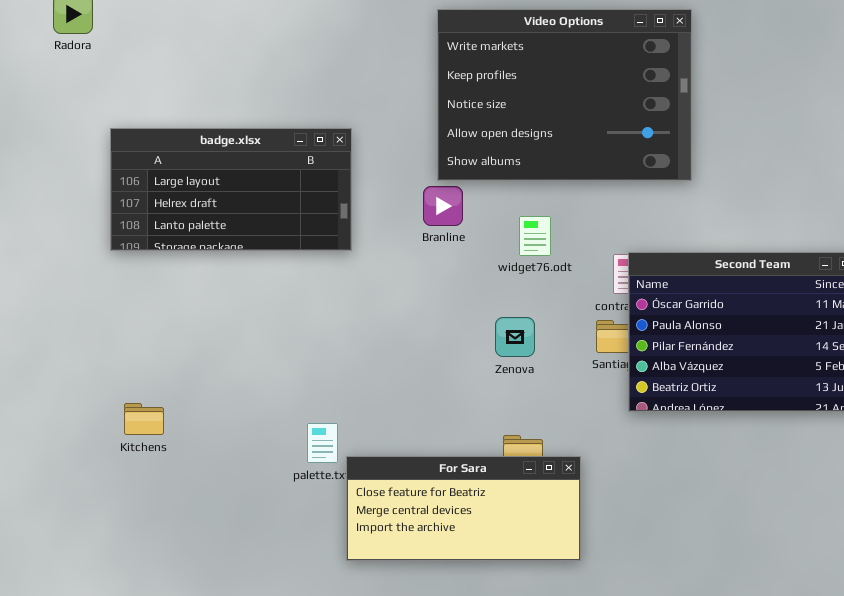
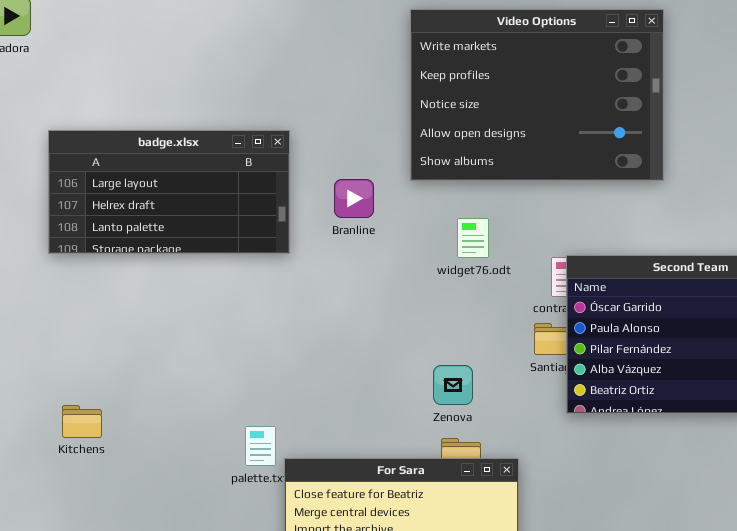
Video Options: [437,9,692,181] -> [410,9,664,181], moved
Branline: [423,186,463,226] -> [334,179,374,218], moved
Zenova: [495,317,535,357] -> [433,365,473,405], moved

